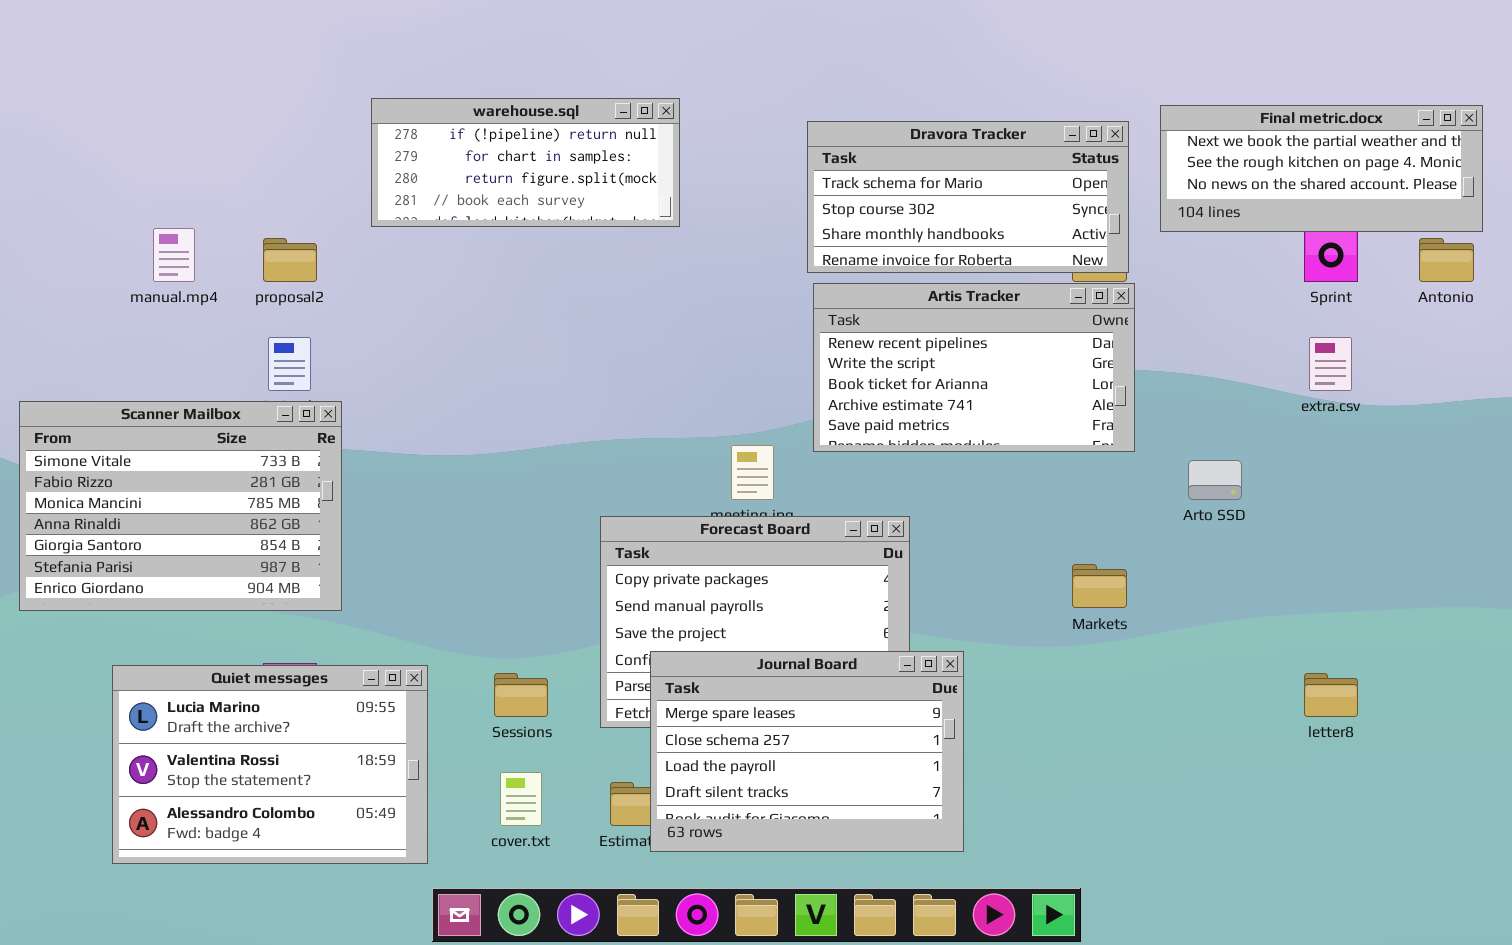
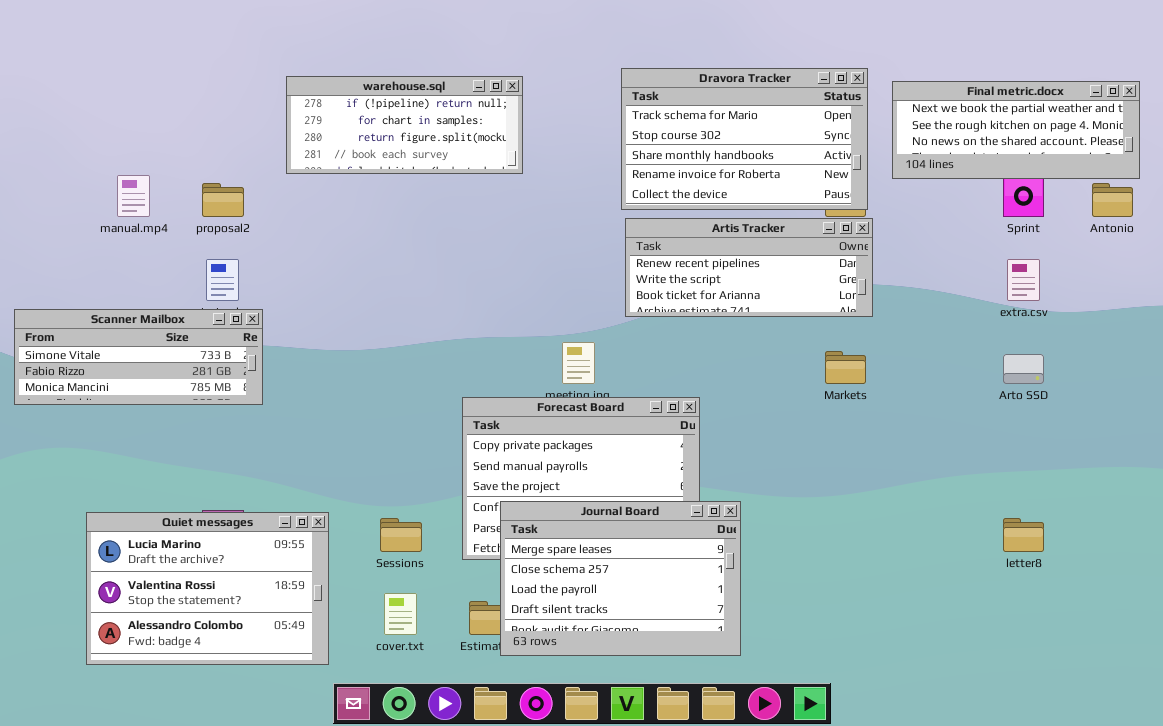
Dravora Tracker: [807,121,1129,273] -> [621,68,868,210], resized
Artis Tracker: [813,283,1135,452] -> [625,218,873,317], resized
Scanner Mailbox: [19,401,342,611] -> [14,309,263,405], resized
Arto SSD: [1188,460,1242,500] -> [1003,354,1044,384], moved
Markets: [1072,564,1127,608] -> [825,351,866,384], moved

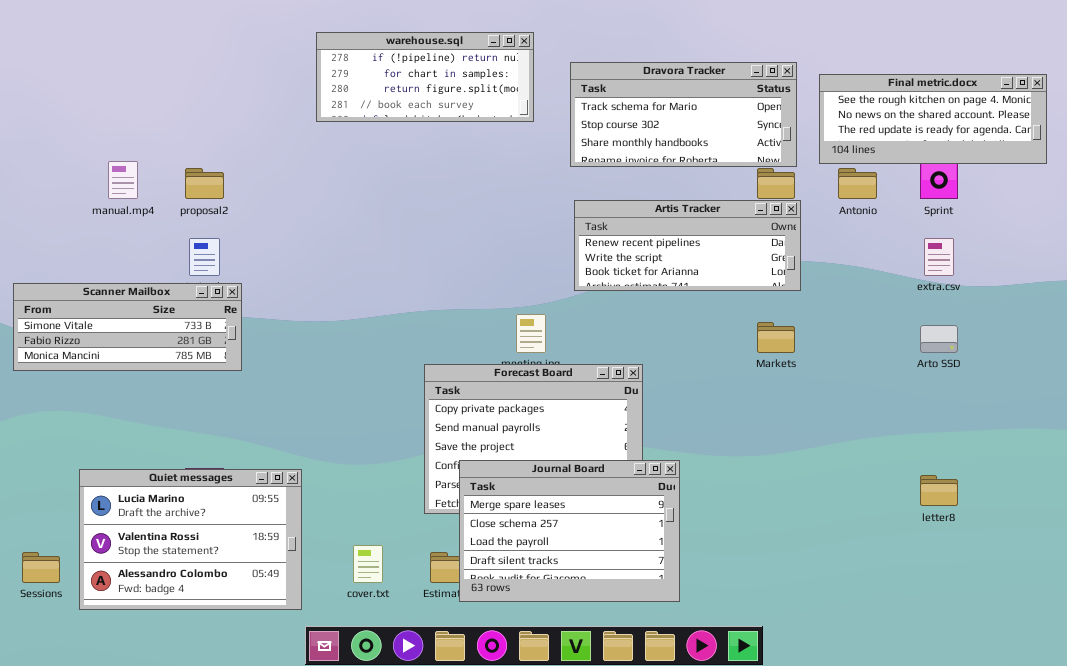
Dravora Tracker: [621,68,868,210] -> [570,62,797,167], resized
warehouse.sql: [286,76,523,174] -> [316,32,534,122], moved
Final metric.docx: [892,81,1140,179] -> [819,74,1047,164], scrolled down 1 row
Antonio: [1092,183,1133,217] -> [838,168,877,199], moved
Sessions: [380,518,422,552] -> [22,552,60,583], moved

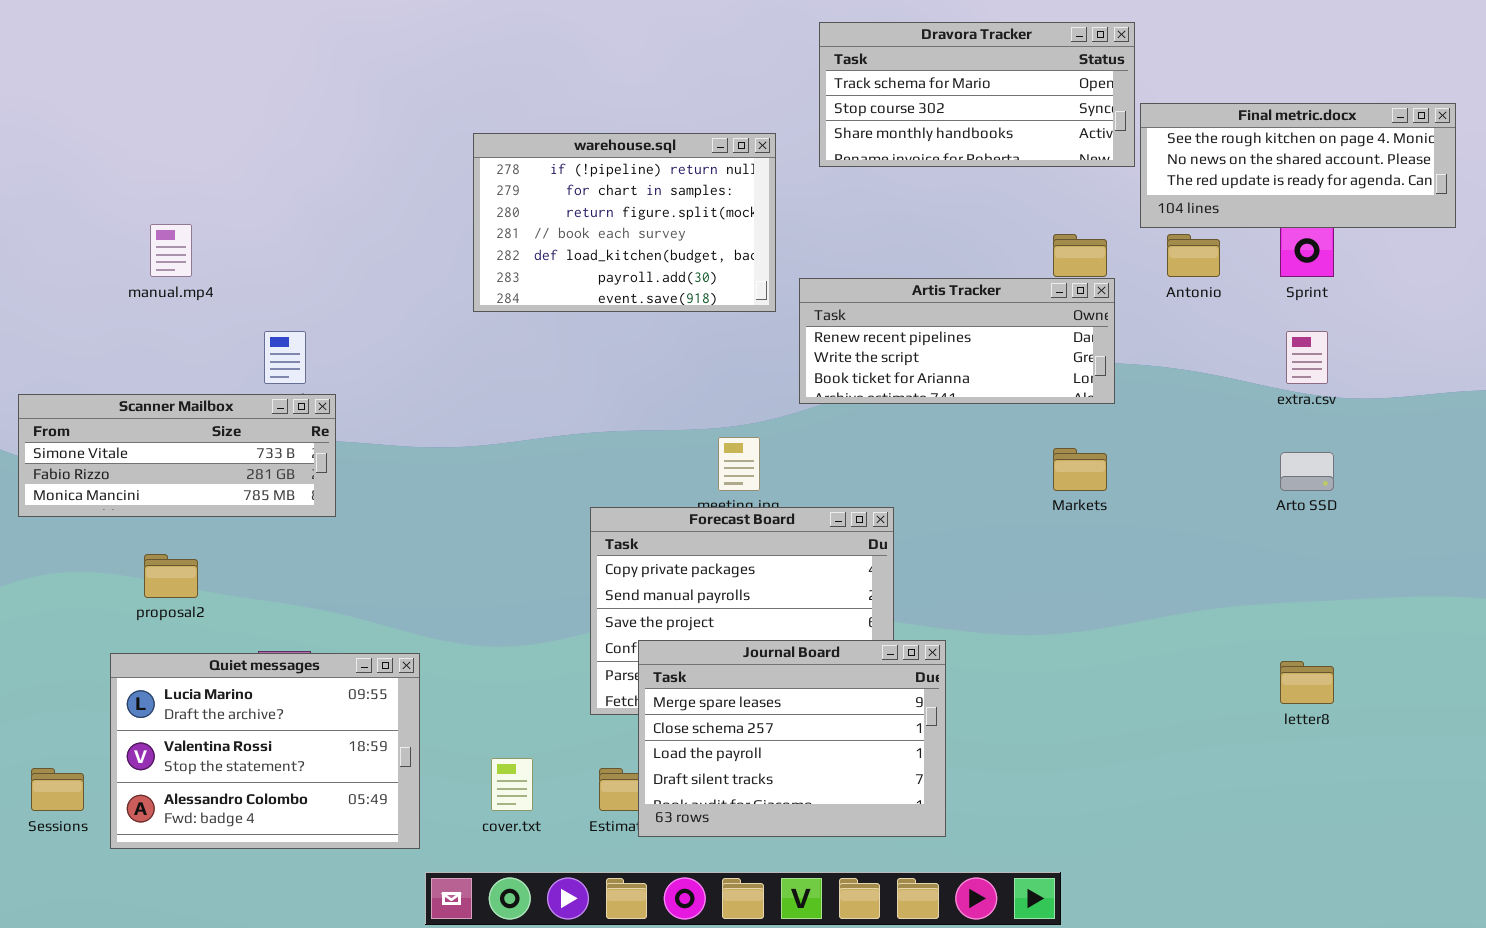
warehouse.sql: [316,32,534,122] -> [473,133,776,312], moved, resized
Dravora Tracker: [570,62,797,167] -> [819,22,1135,167], moved
proposal2: [185,168,224,199] -> [144,554,198,598], moved

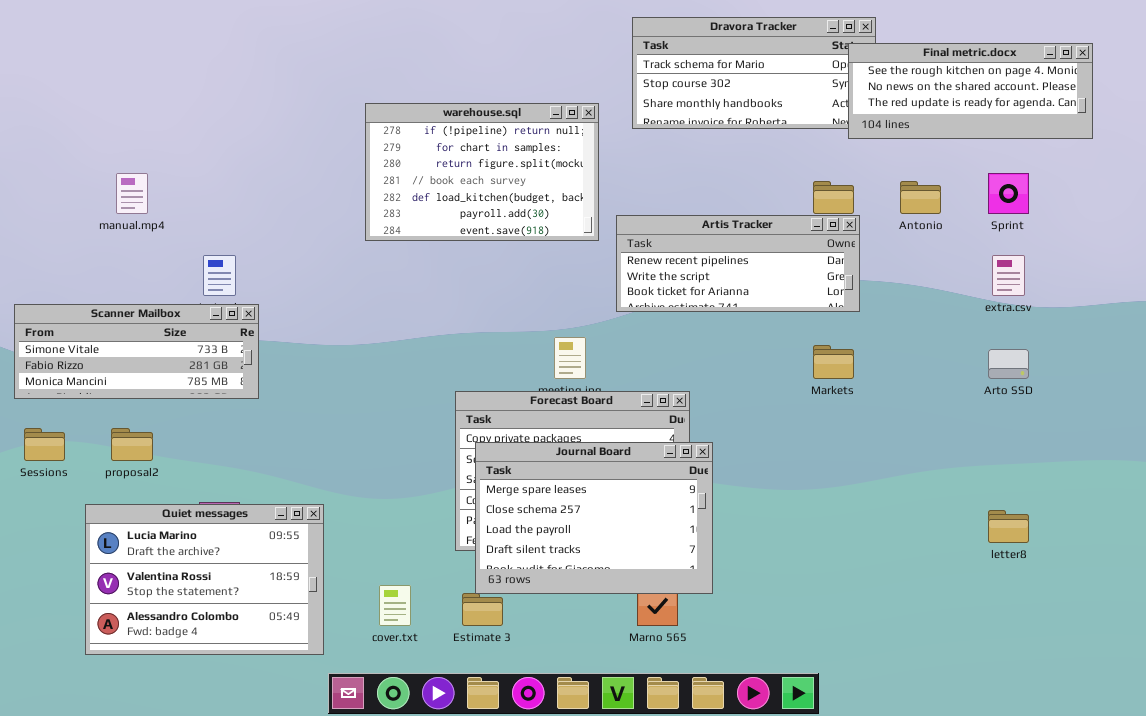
Final metric.docx: [1140,103,1456,228] -> [848,43,1093,139], moved
Journal Board: [638,640,946,837] -> [475,442,713,594], moved
Sessions: [31,768,84,811] -> [24,428,65,461], moved

